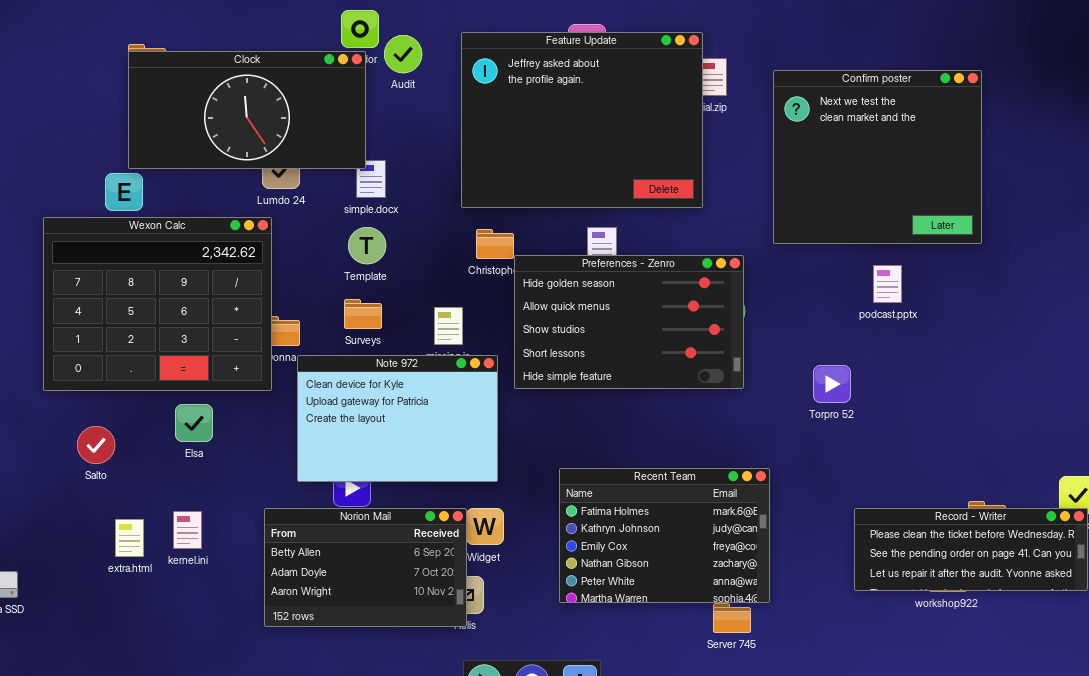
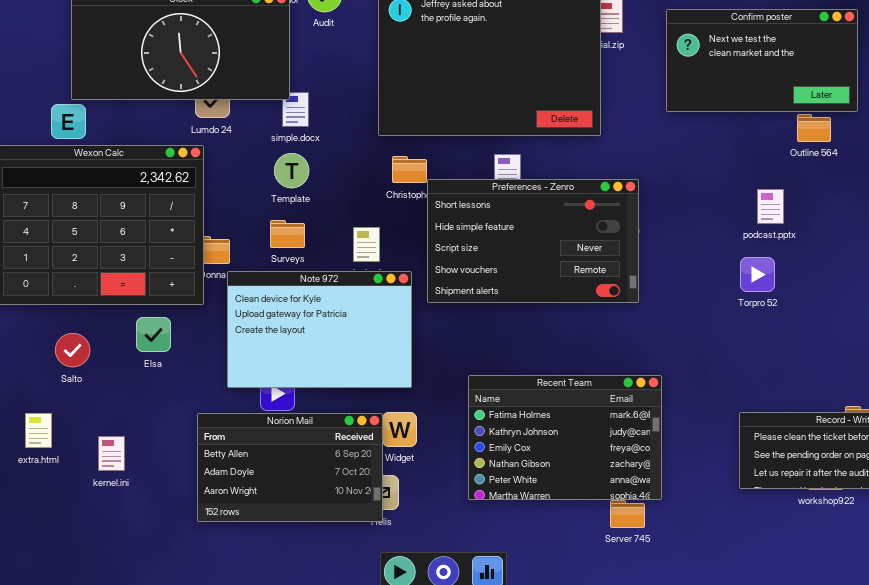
Confirm poster: [773,70,982,244] -> [666,9,858,112], resized
Preferences - Zenro: [514,255,744,389] -> [427,179,639,303], scrolled down 3 rows
Torpro 52: [813,365,851,403] -> [740,257,775,292], moved
Elsa: [175,404,213,442] -> [136,317,171,352], moved
Salto: [77,426,115,464] -> [55,333,90,367], moved
kernel.ini: [173,511,202,549] -> [98,436,125,471], moved
extra.html: [115,519,144,557] -> [25,413,52,448], moved

